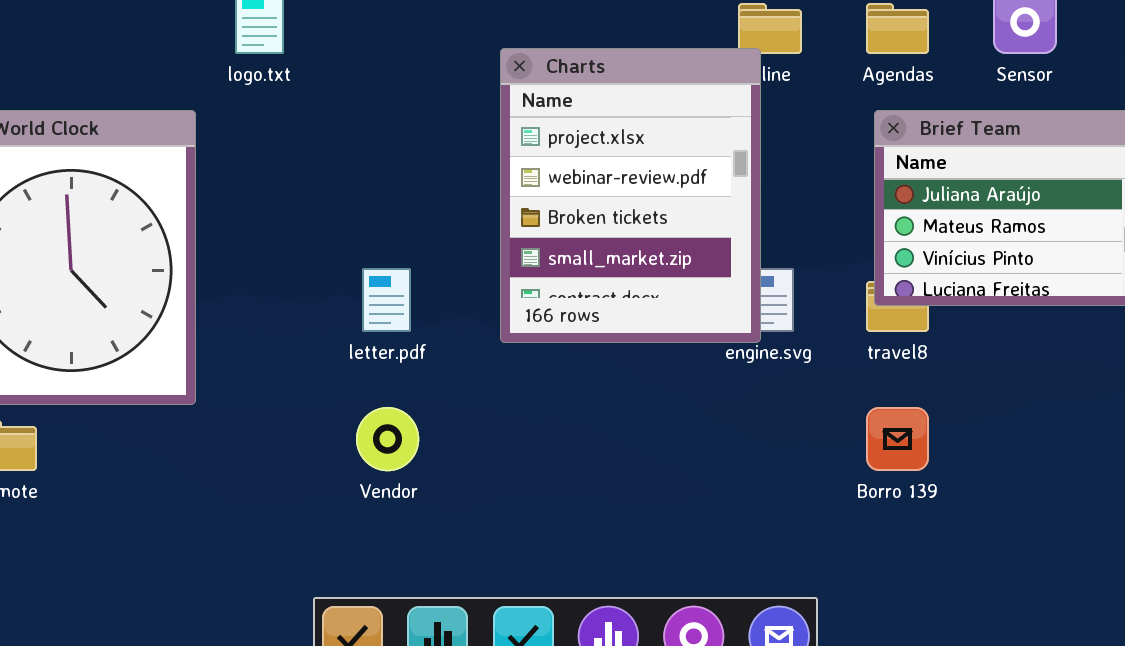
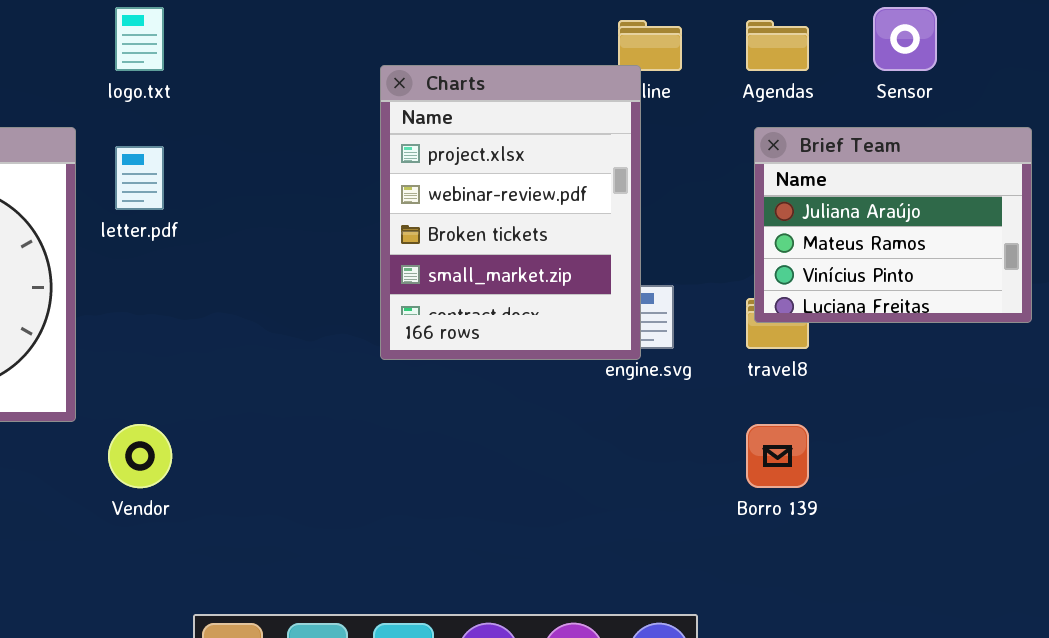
letter.pdf: [362,268,411,332] -> [115,146,164,210], moved
Vendor: [356,407,419,471] -> [108,424,172,488], moved

